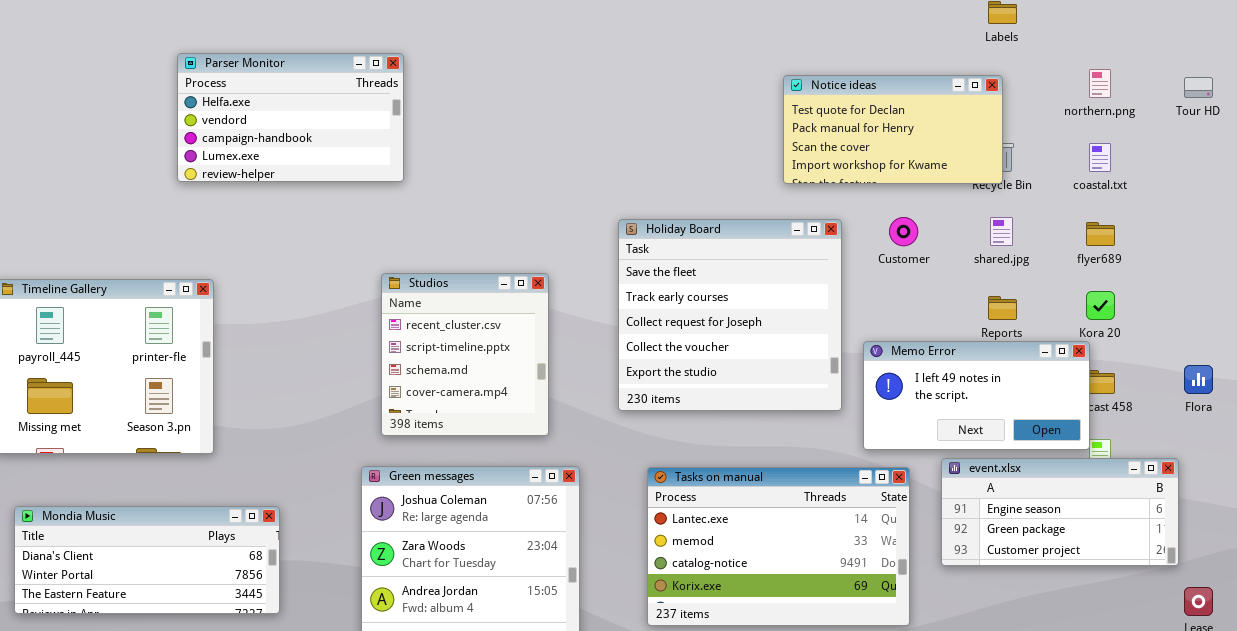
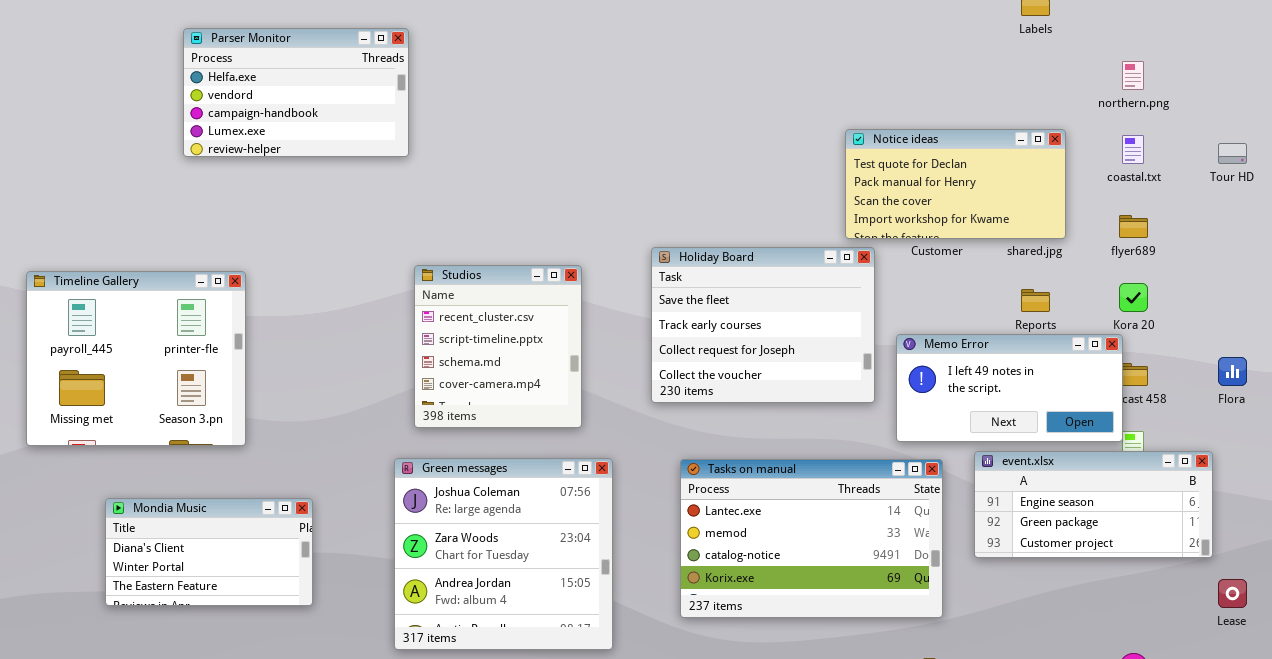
Parser Monitor: [177,53,404,182] -> [183,28,409,157], moved
Notice ideas: [783,75,1003,184] -> [845,129,1066,239], moved
Tour HD: [1184,77,1213,98] -> [1218,143,1247,164], moved
Holiday Board: [618,219,842,411] -> [651,247,875,403], resized
Mondia Music: [14,506,280,614] -> [105,498,313,606], resized

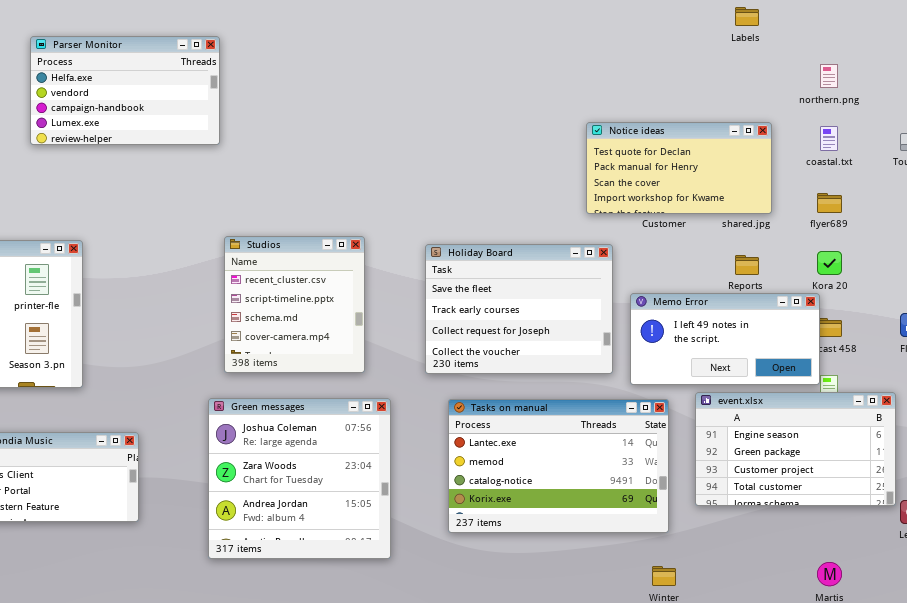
Holiday Board: [651,247,875,403] -> [425,244,613,374], moved
event.xlsx: [974,451,1213,558] -> [695,392,896,506], resized

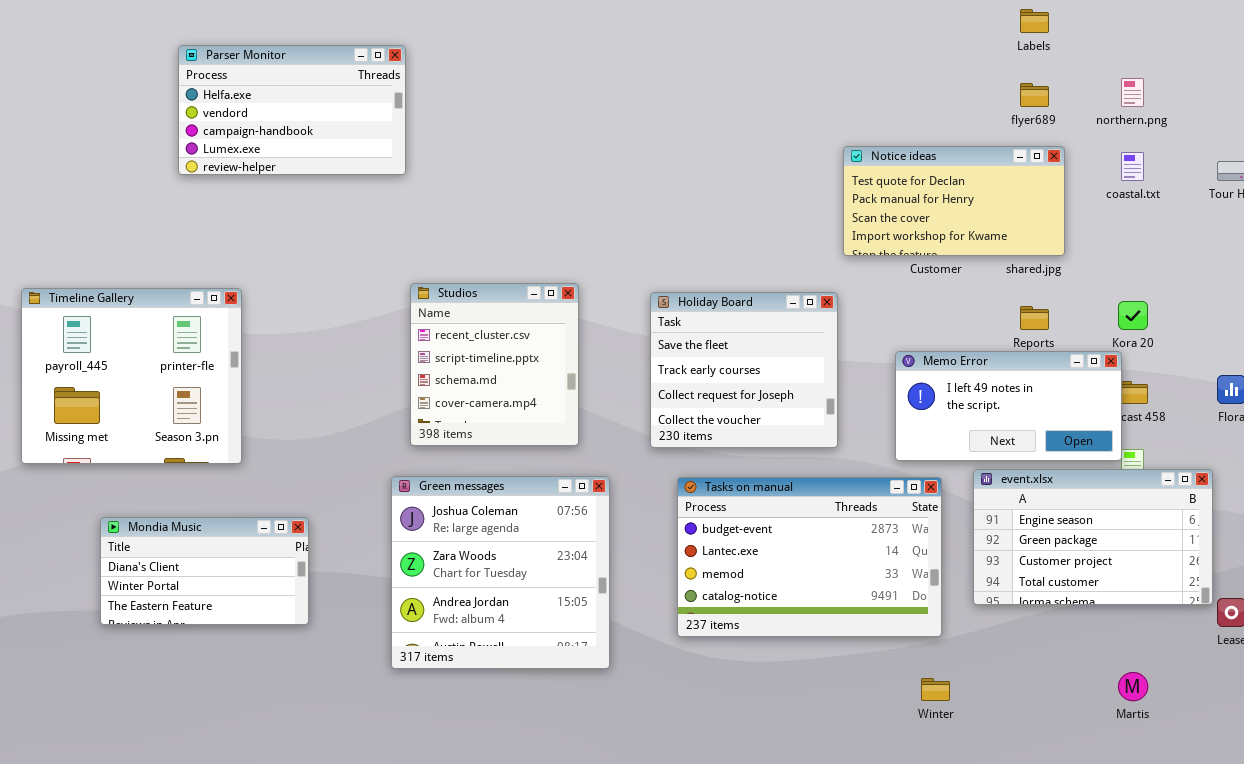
flyer689: [817,193,842,213] -> [1020,83,1049,107], moved
Holiday Board: [425,244,613,374] -> [650,292,838,448], resized
Tasks on manual: [448,399,669,533] -> [677,477,942,637], scrolled up 1 row

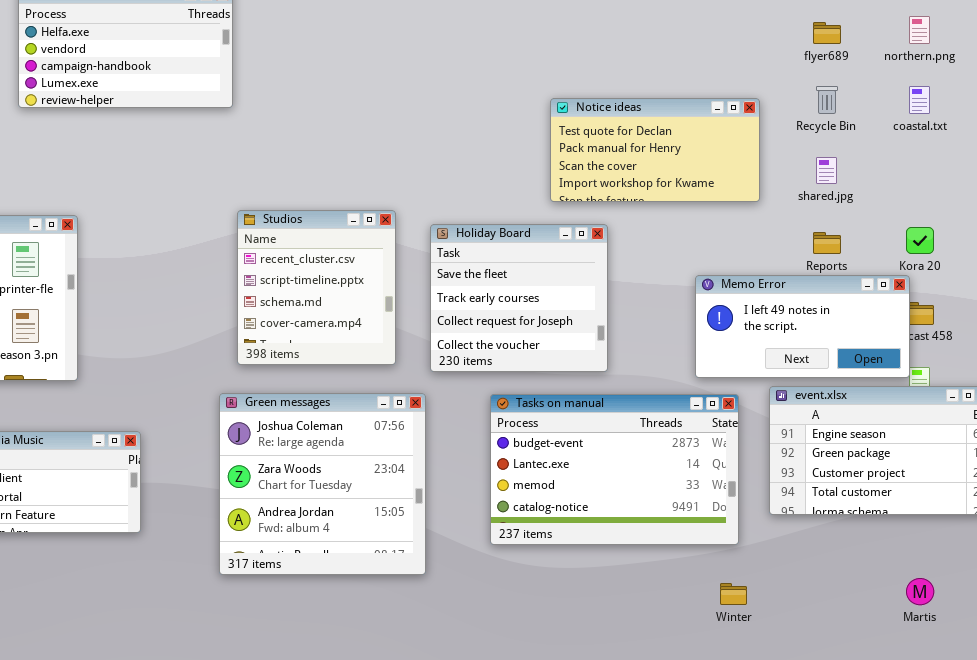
Notice ideas: [843,146,1065,256] -> [550,98,760,202], moved
Holiday Board: [650,292,838,448] -> [430,224,608,372], moved

